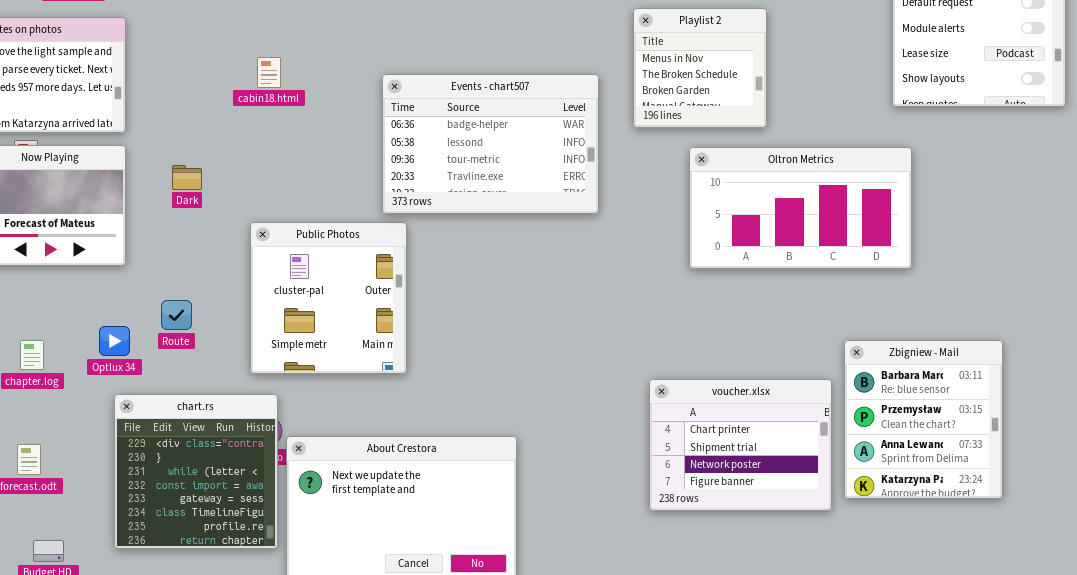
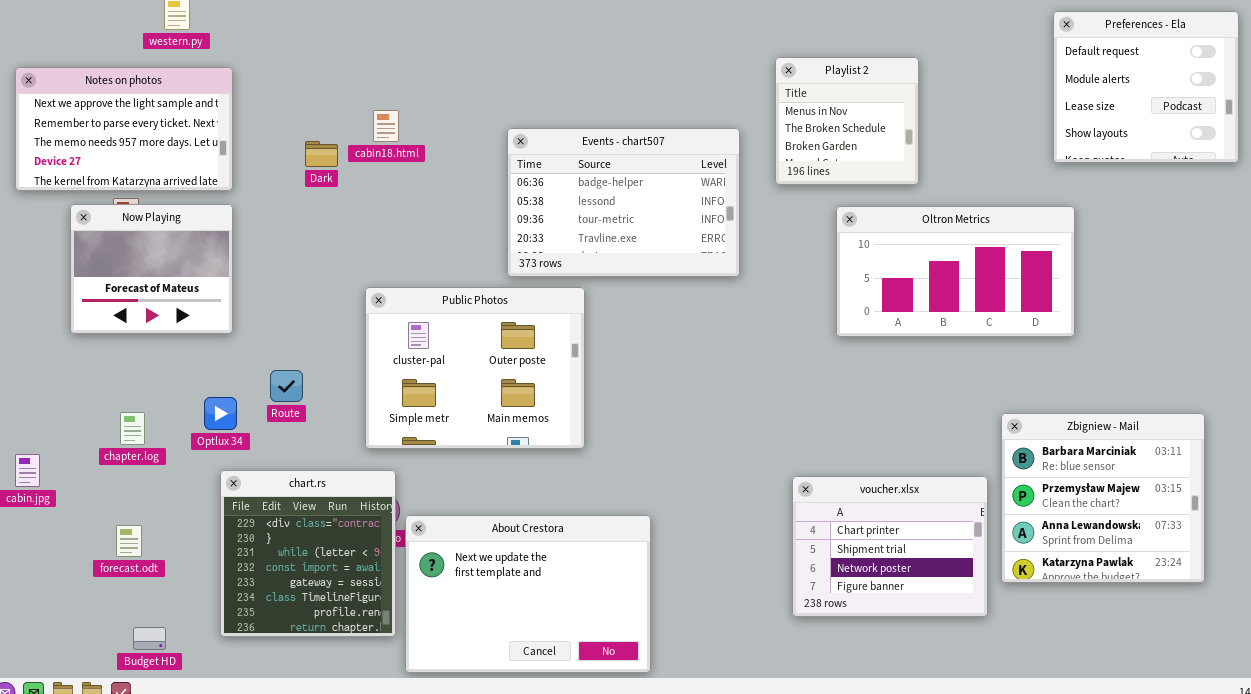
Dark: [172,165,202,190] -> [305,141,338,167], moved
Public Photos: [250,222,407,374] -> [365,287,585,449], resized
Zbigniew - Mail: [844,340,1003,499] -> [1001,413,1205,583], resized
voucher.xlsx: [649,379,832,511] -> [792,476,988,617], moved

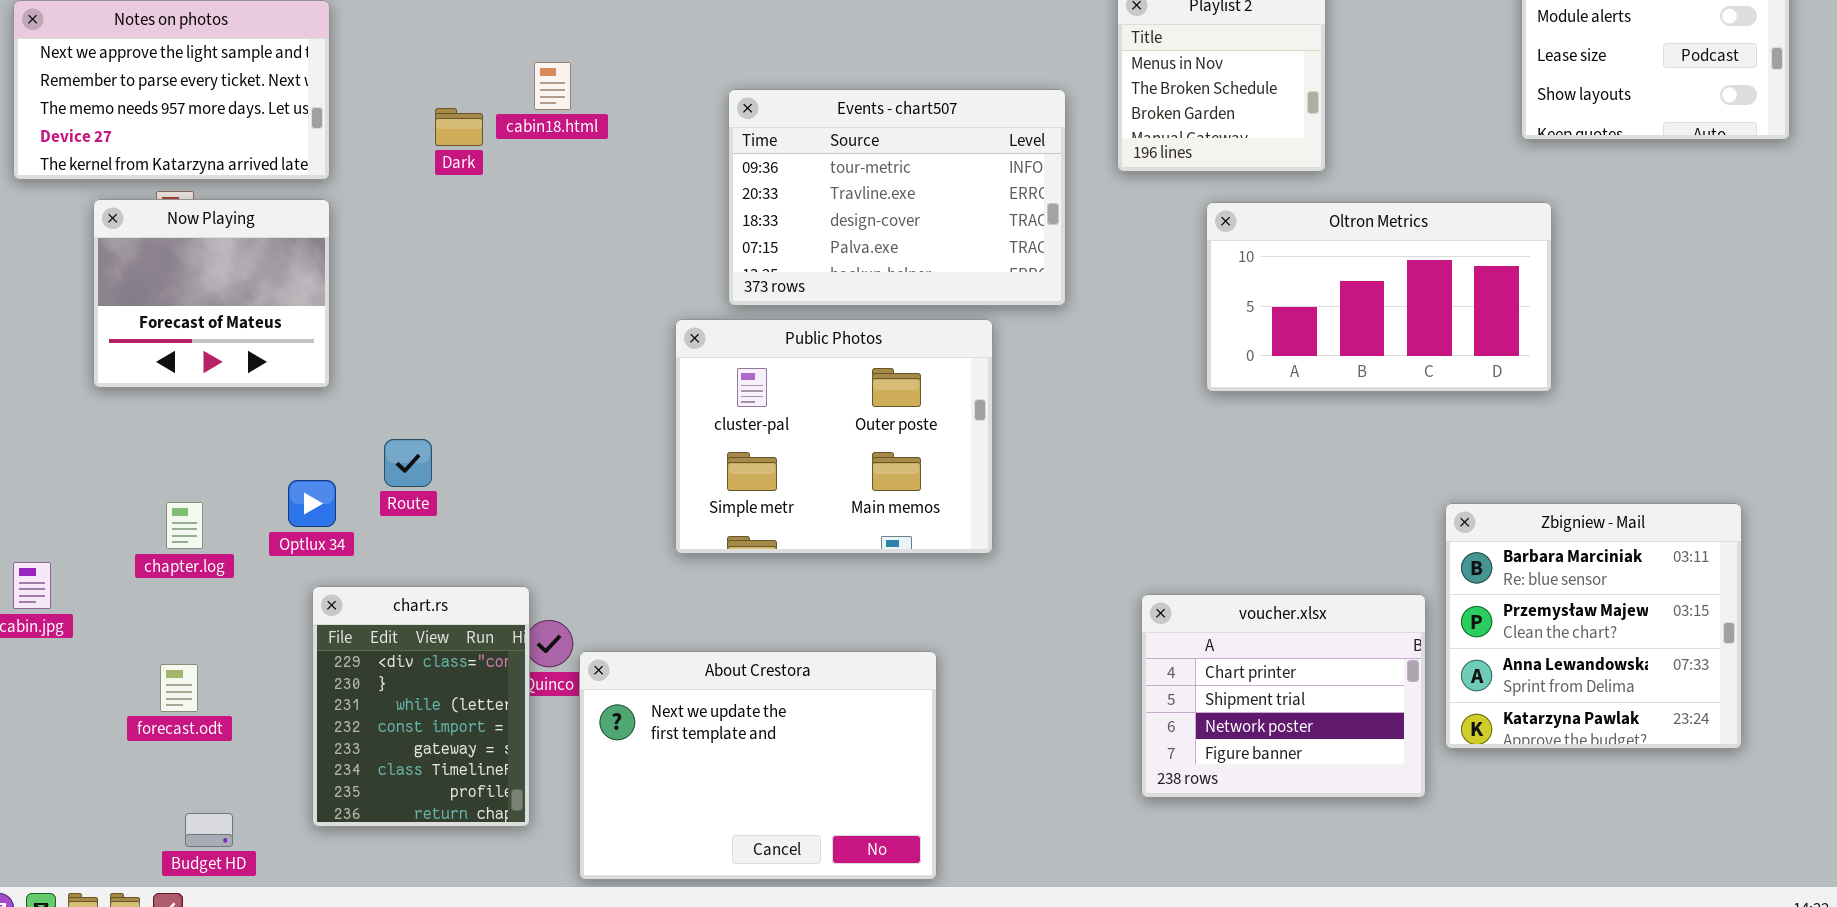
Events - chart507: [507,128,740,277] -> [728,89,1066,306], scrolled down 2 rows
Public Photos: [365,287,585,449] -> [675,319,993,554], moved
chart.rs: [220,470,396,637] -> [312,586,530,827], resized

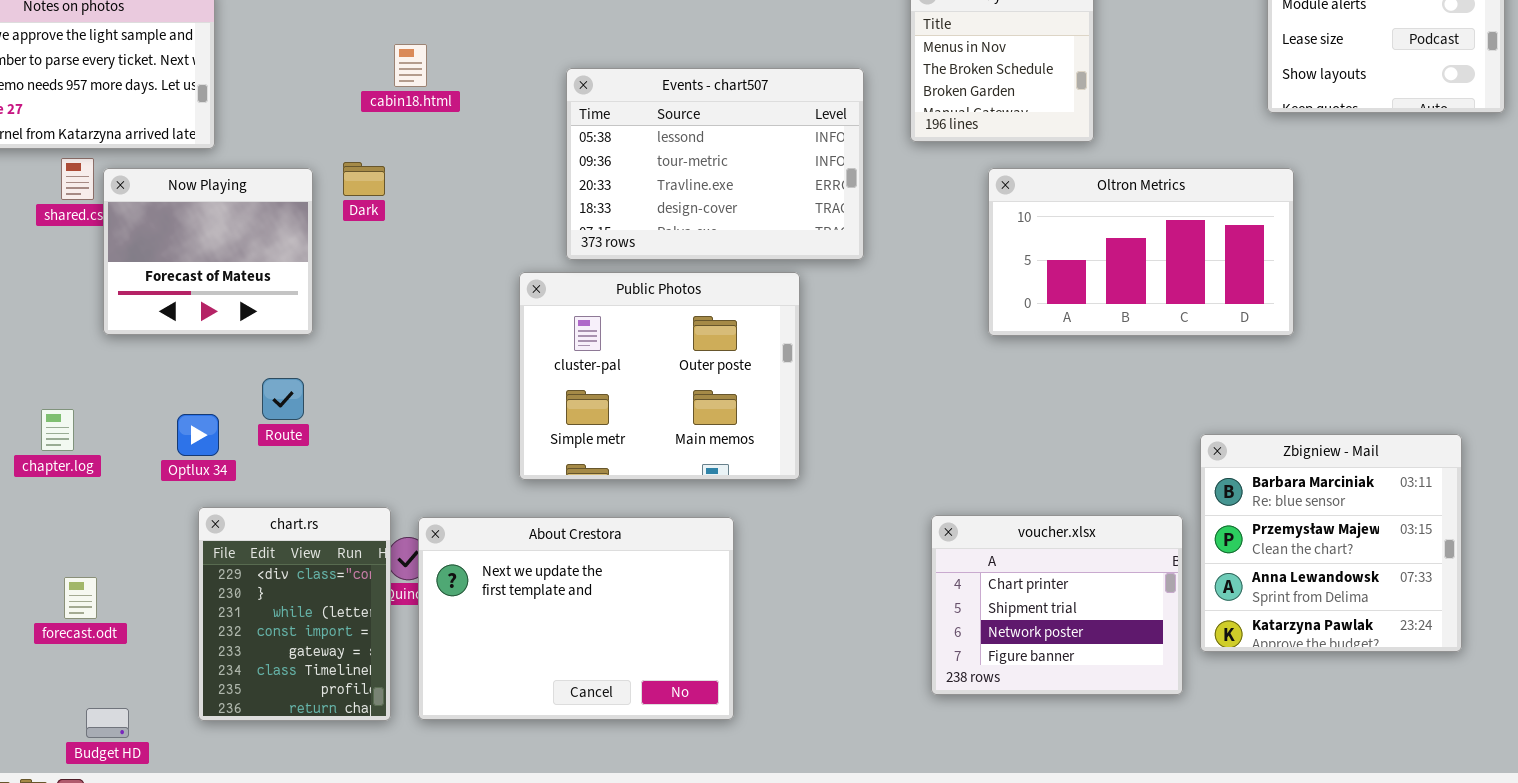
Events - chart507: [728,89,1066,306] -> [566,68,864,260], scrolled up 1 row
Dark: [435,108,483,146] -> [343,162,385,196], moved
Now Playing: [93,199,330,388] -> [103,168,313,335], moved
chapter.log: [166,502,203,549] -> [41,409,74,451], moved
About Crestora: [579,651,937,880] -> [418,517,734,720], moved

